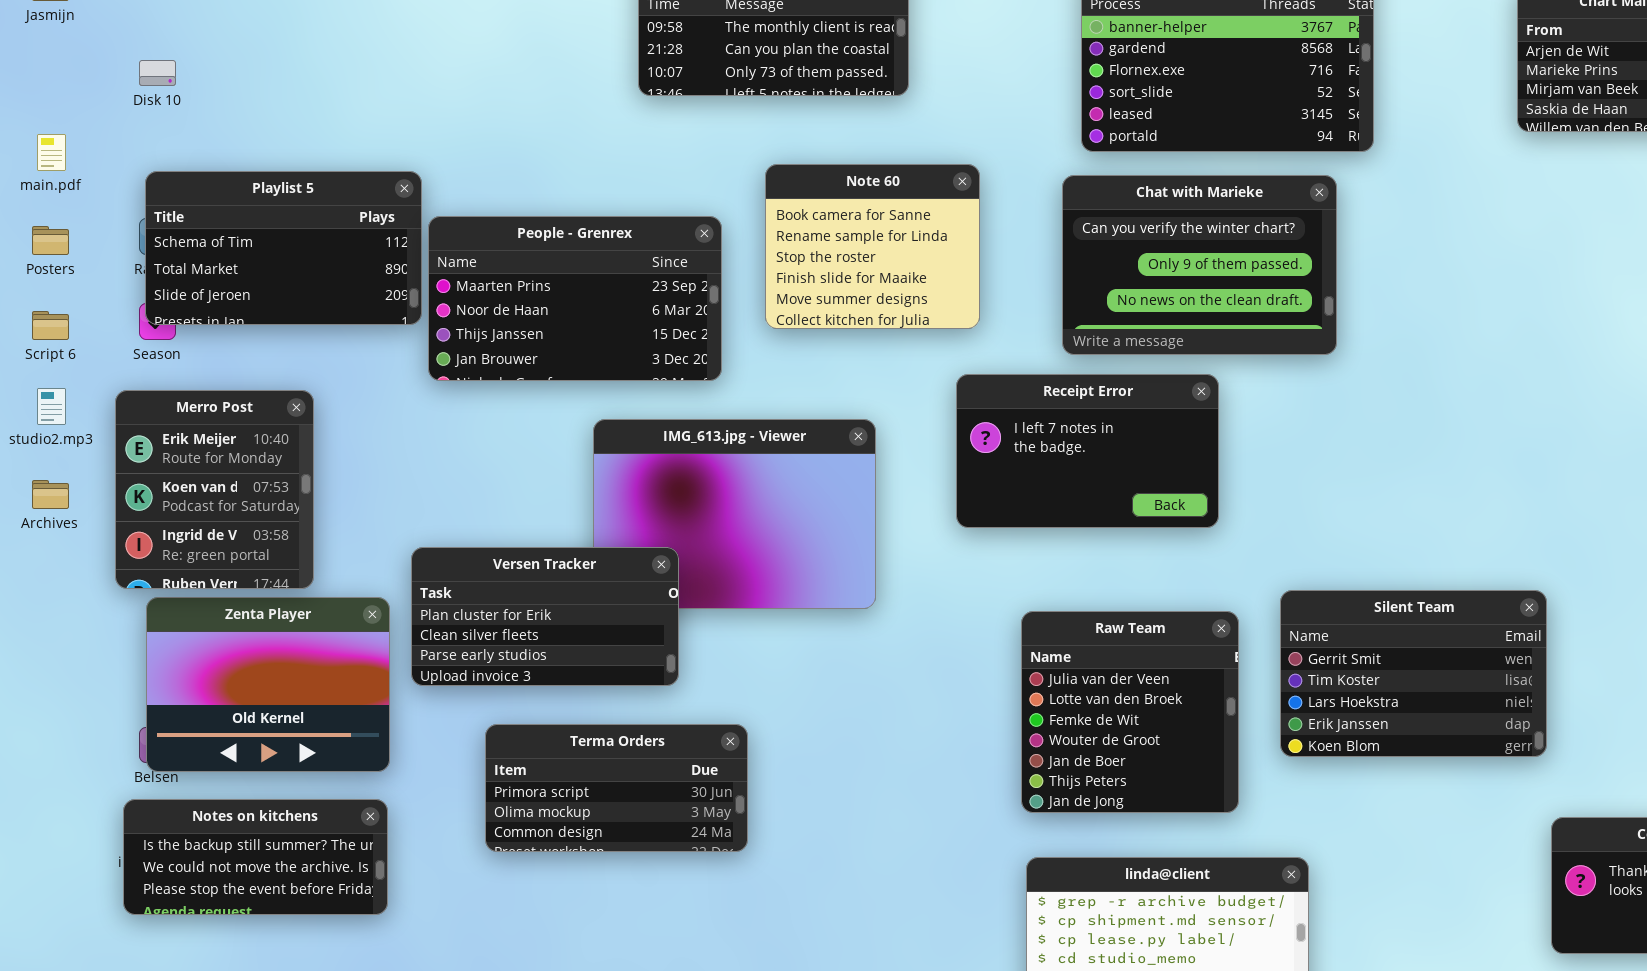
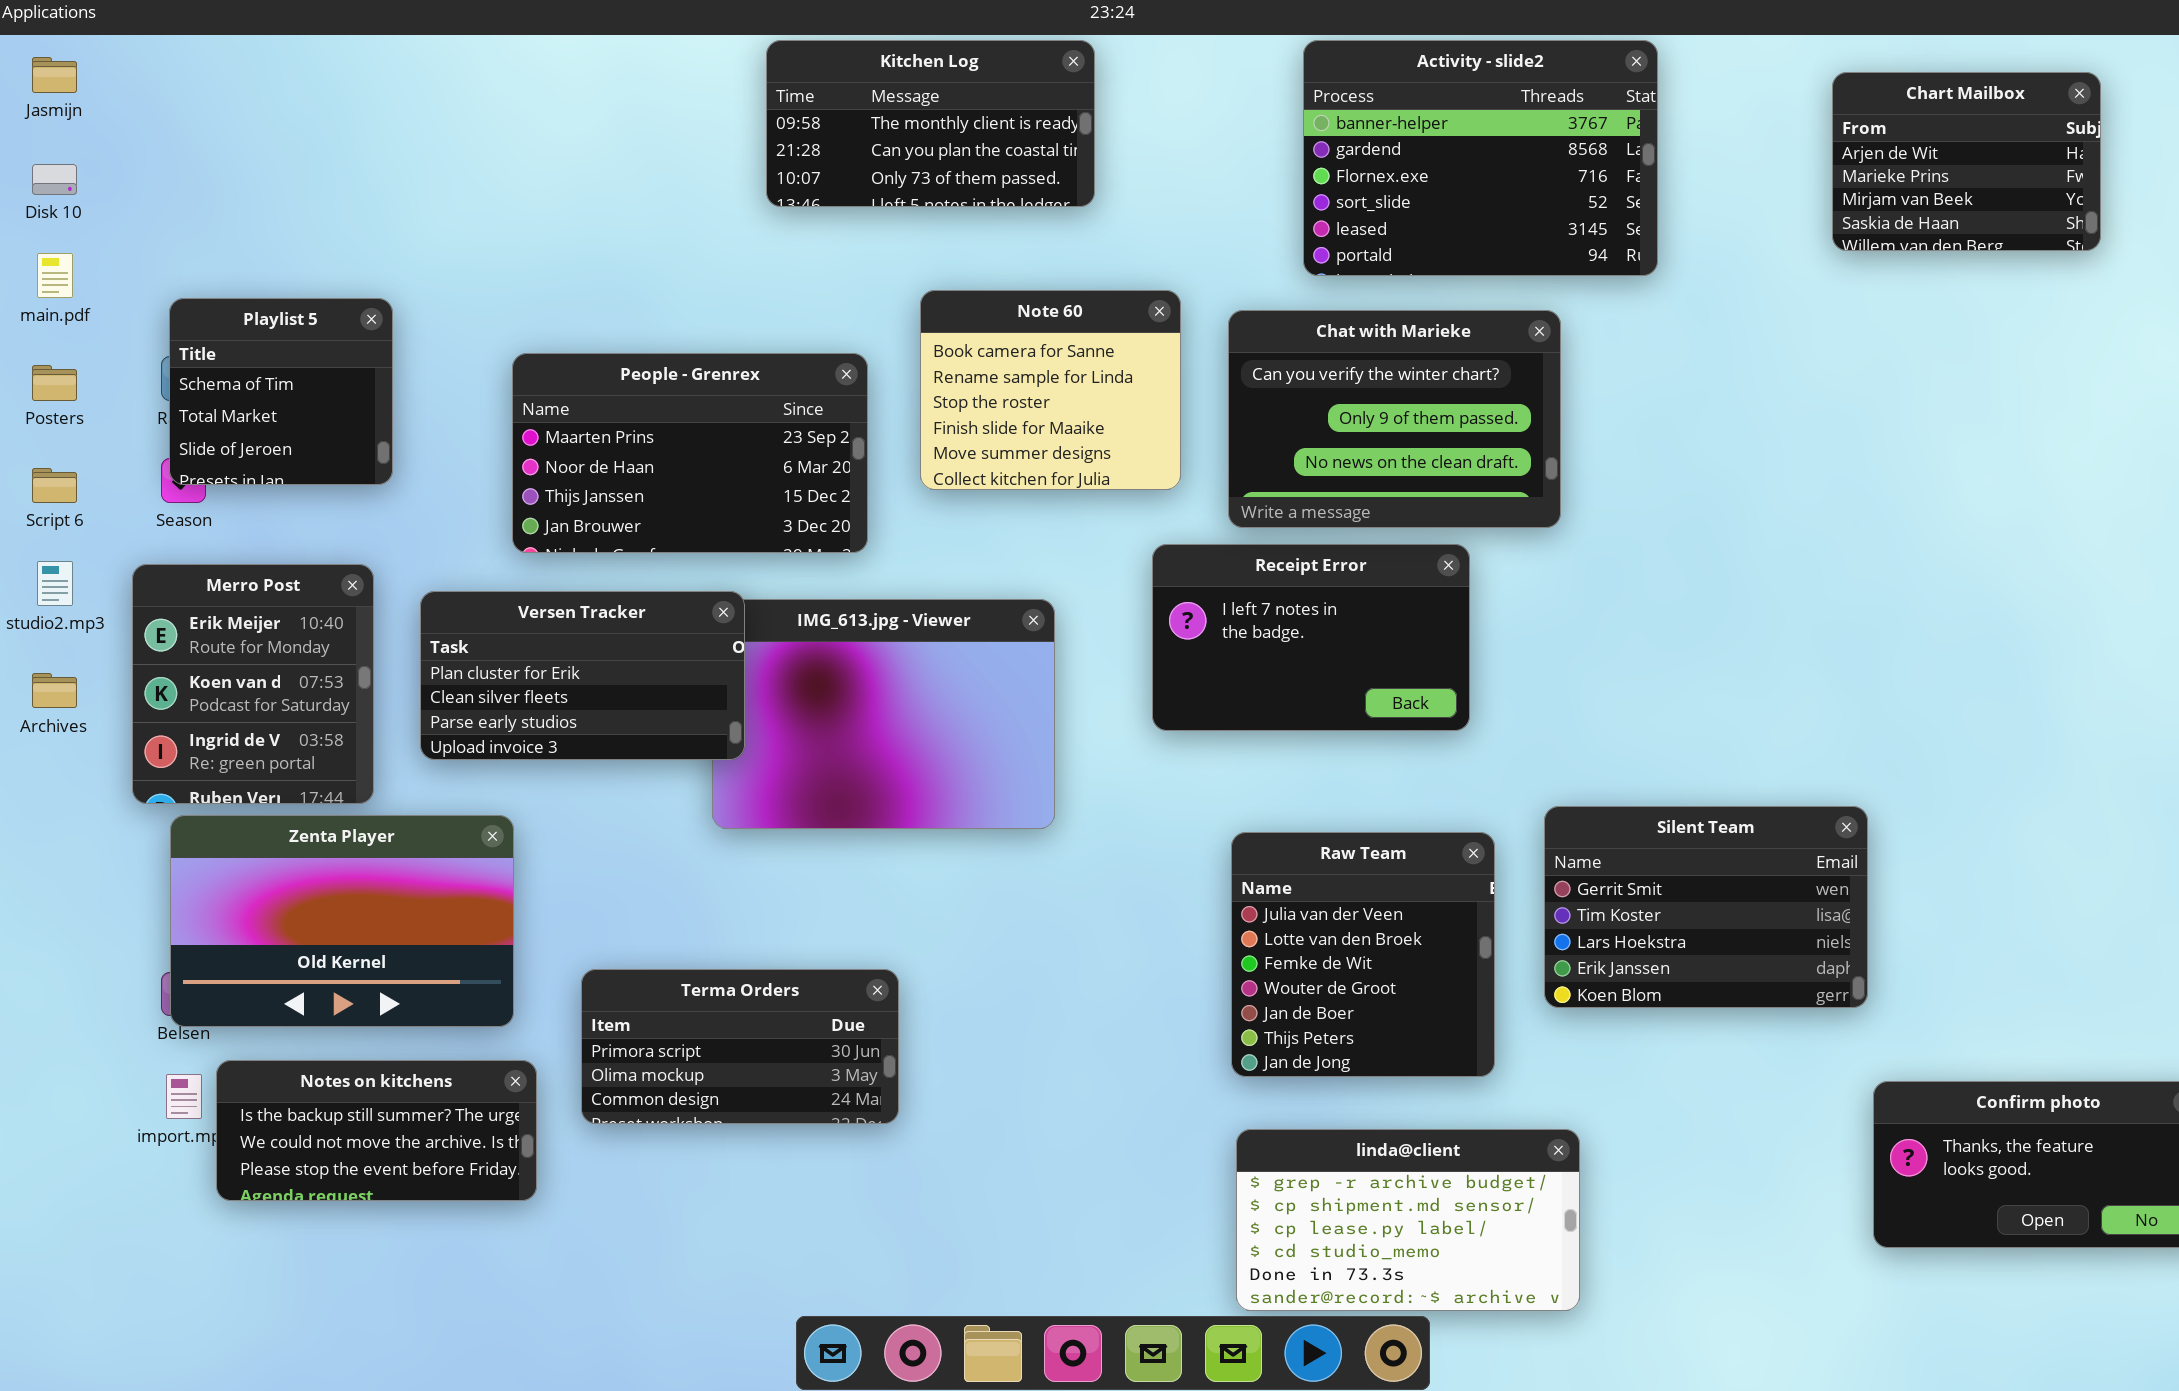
Disk 10: [139,60,176,86] -> [32,164,77,195], moved
Playlist 5: [145,171,422,325] -> [169,298,393,485], resized
Chat with Marieke: [1062,175,1337,355] -> [1228,310,1561,528], moved
Versen Tracker: [411,547,679,686] -> [420,591,745,760], moved
Zenta Player: [146,597,390,772] -> [170,815,514,1027], resized
Notes on kitchens: [123,799,388,915] -> [216,1060,537,1201], moved

